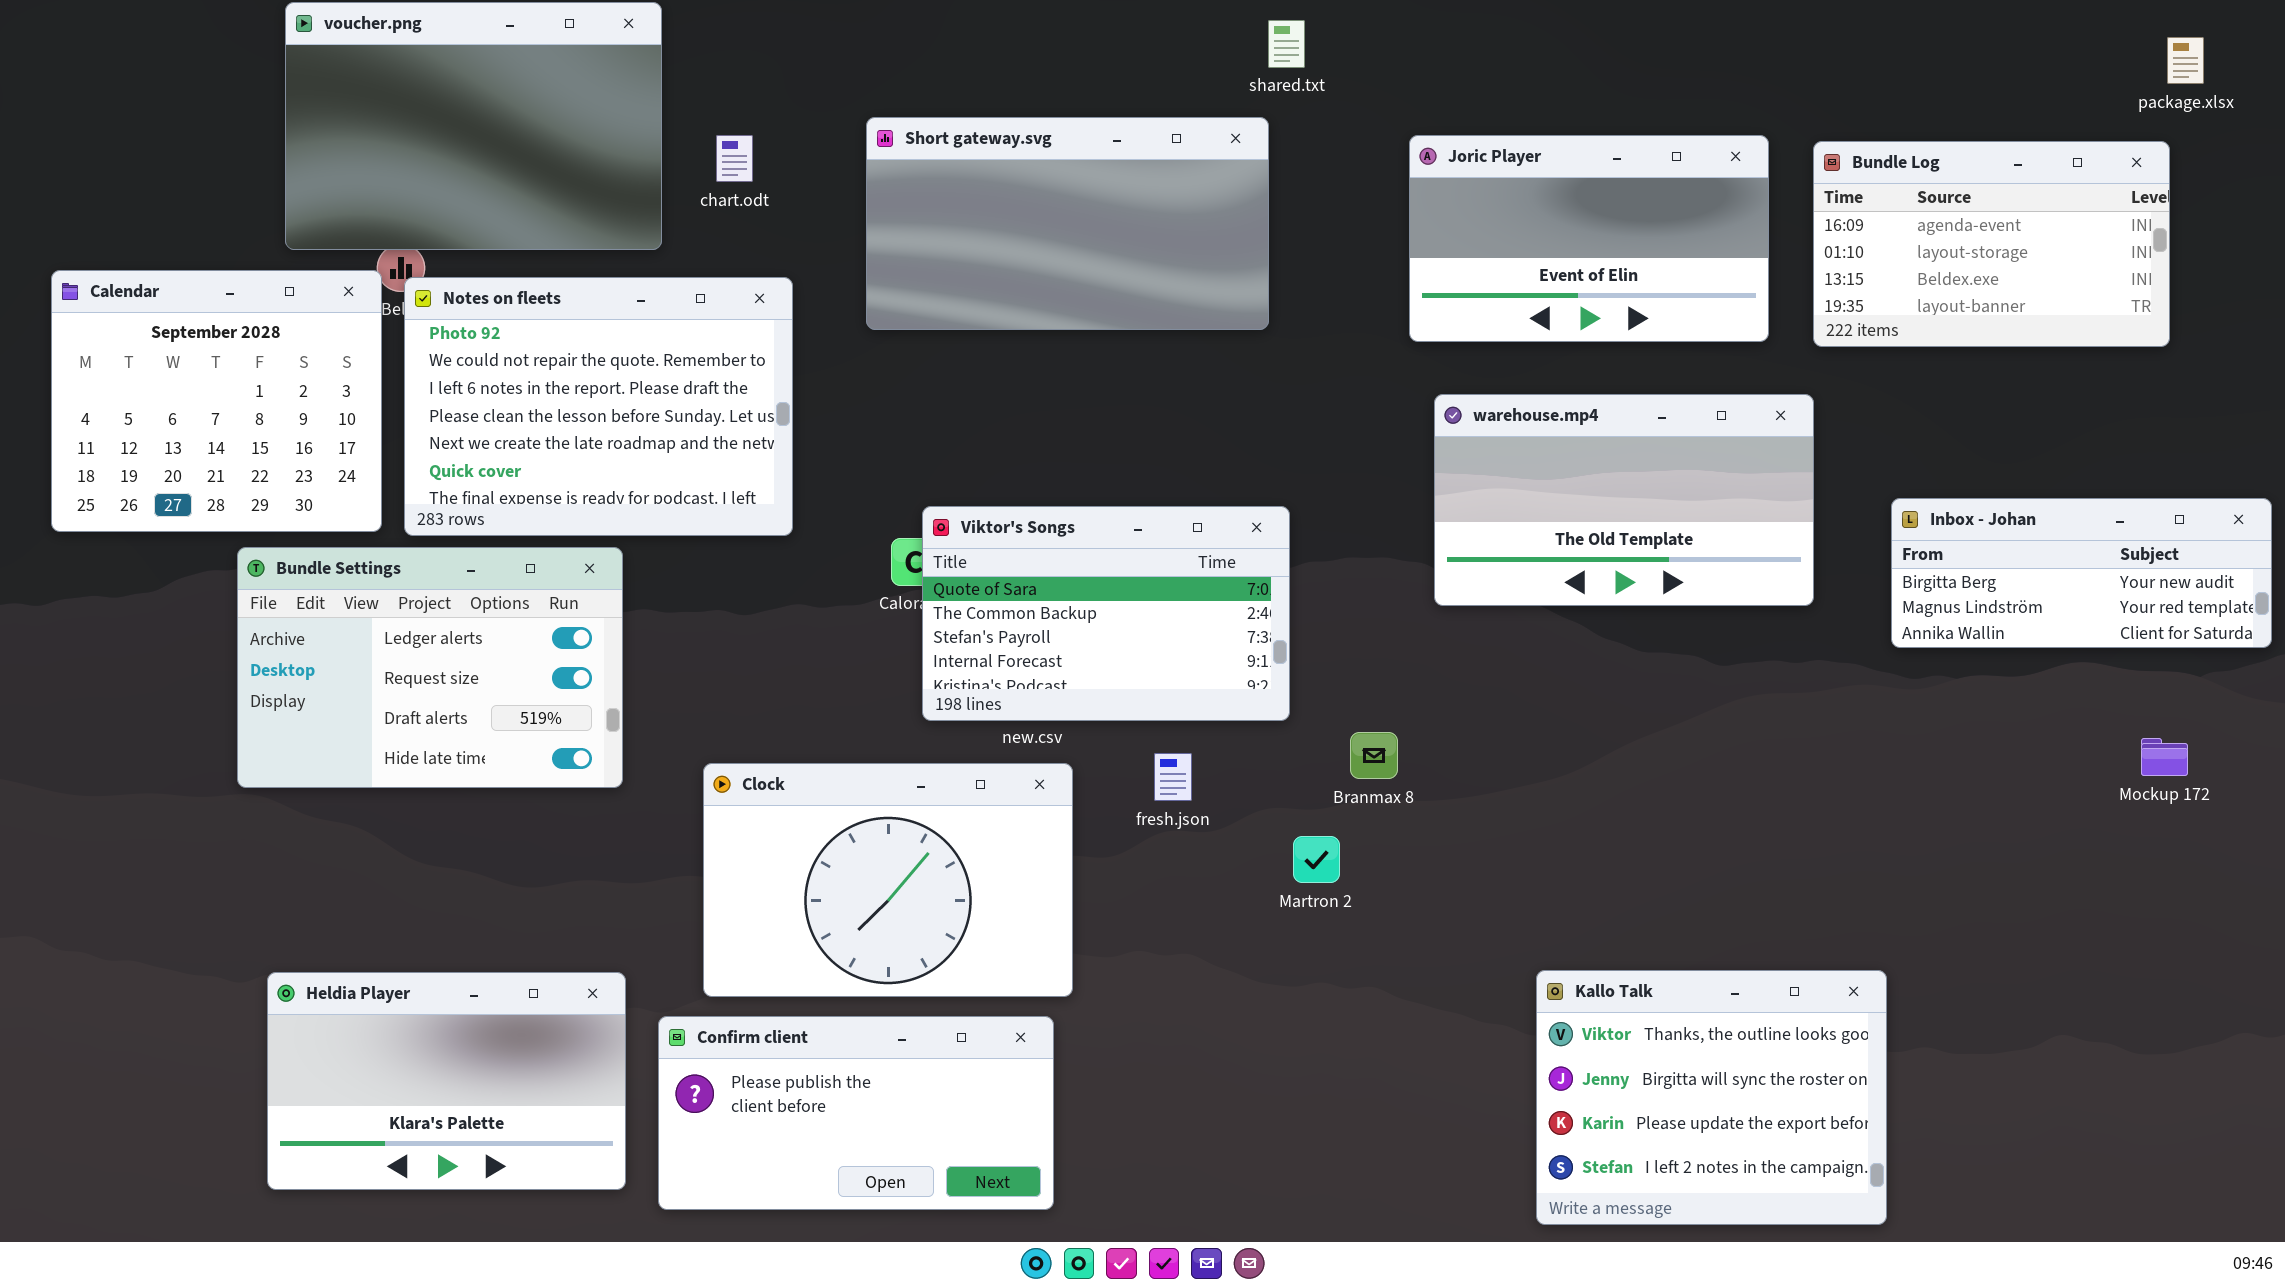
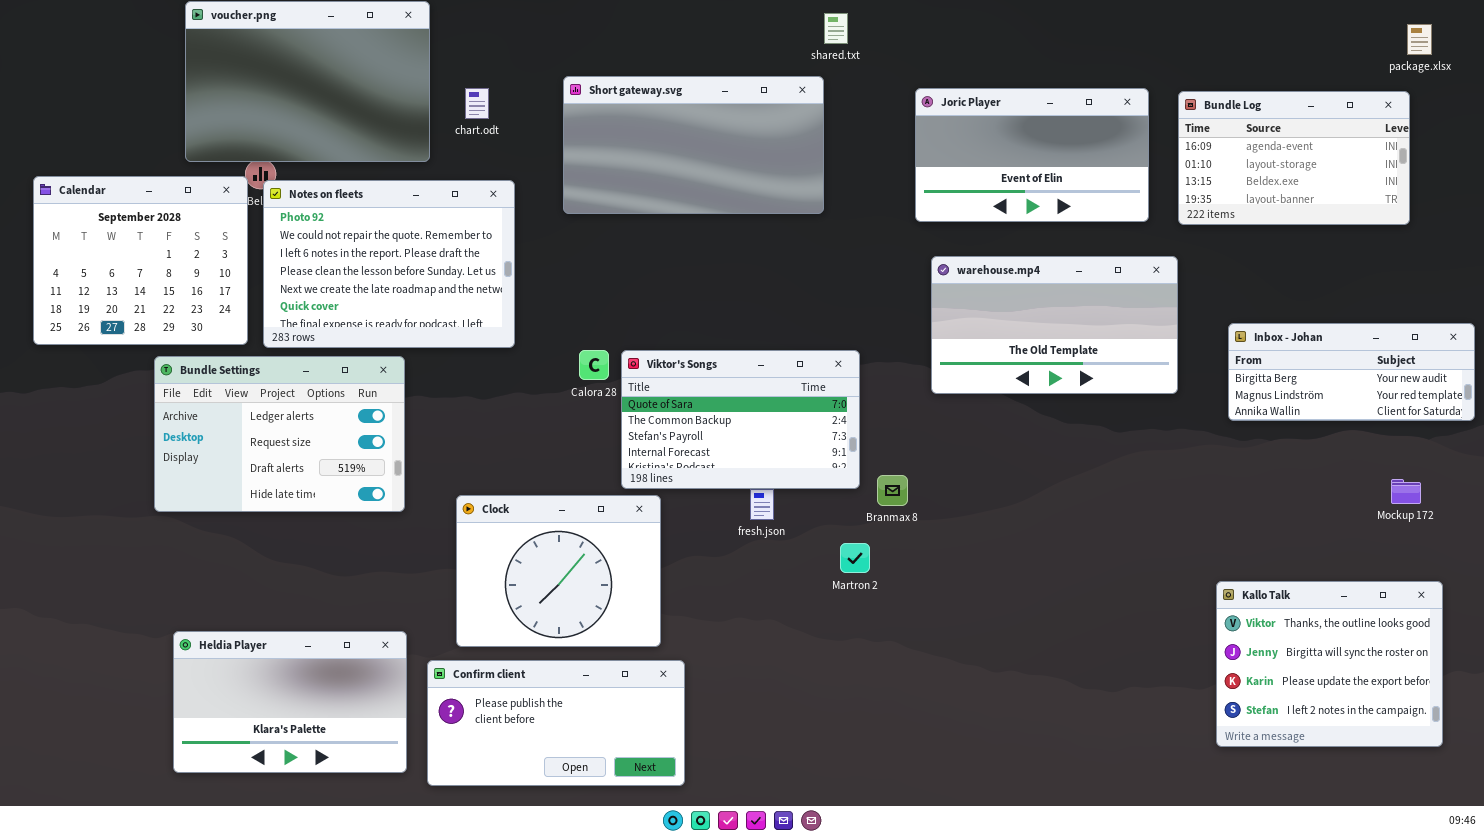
Viktor's Songs: [922,506,1290,721] -> [621,350,860,489], moved
Clock: [703,763,1073,997] -> [456,495,661,647], resized
Kallo Talk: [1536,970,1887,1225] -> [1216,581,1443,747], moved

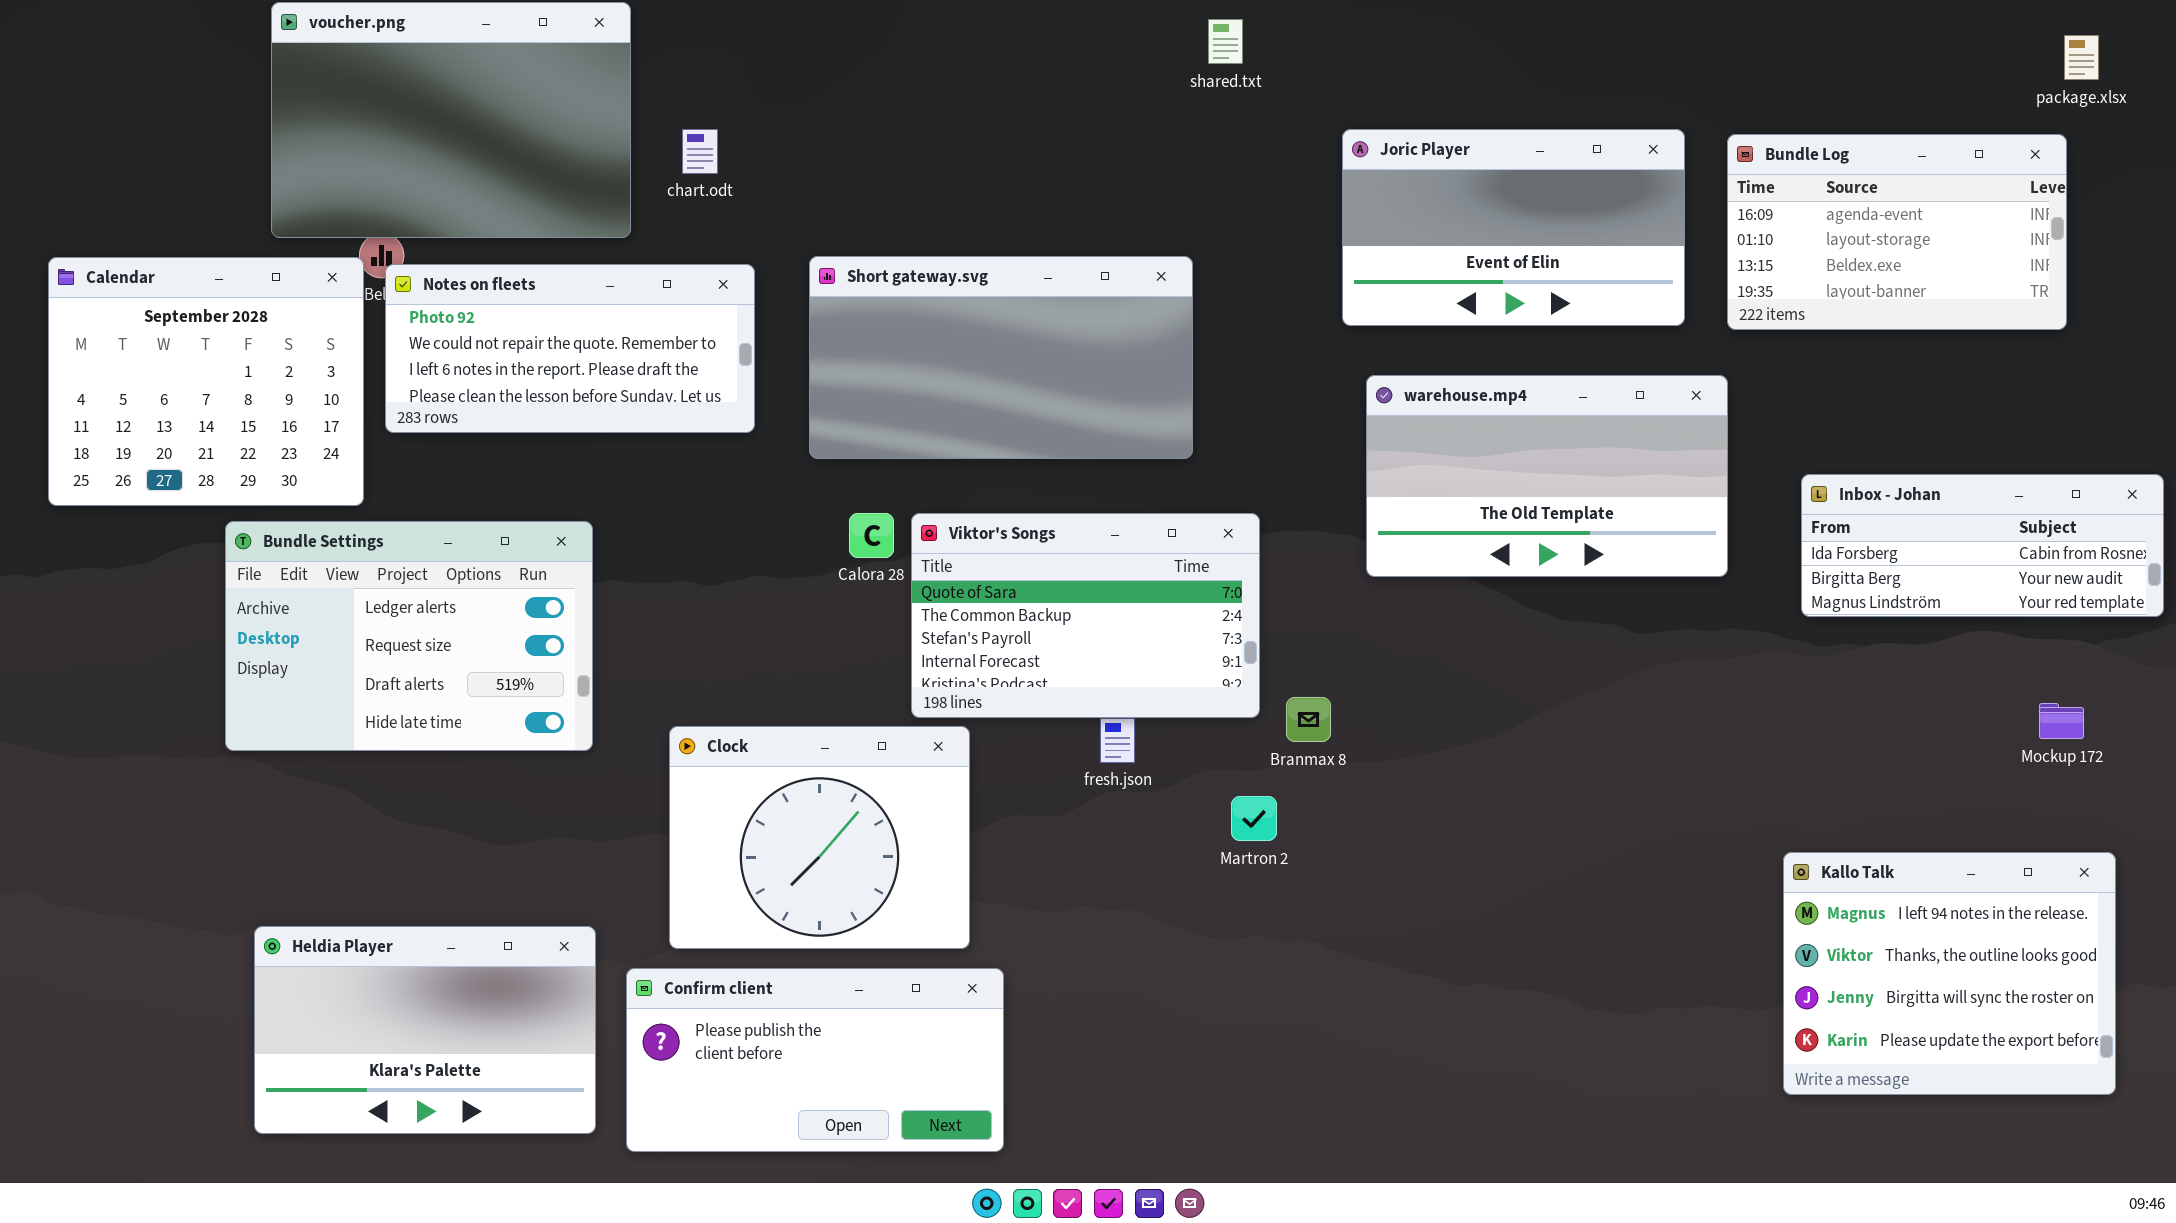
Short gateway.svg: [563,76,824,214] -> [809,256,1193,459], moved
Notes on fleets: [263,180,515,348] -> [385,264,755,433], resized
Inbox - Johan: [1228,323,1475,421] -> [1801,474,2164,617], scrolled up 1 row
Kallo Talk: [1216,581,1443,747] -> [1783,852,2116,1095], scrolled up 1 row

